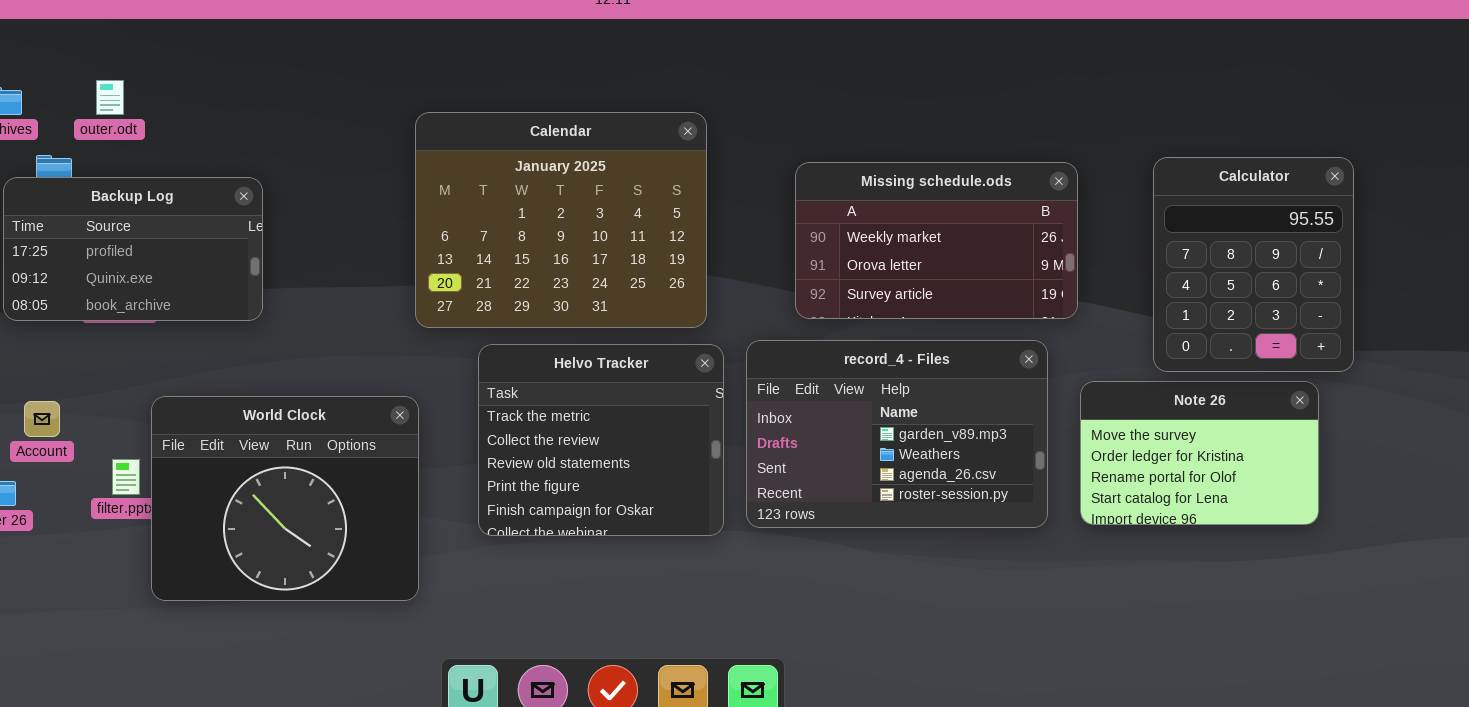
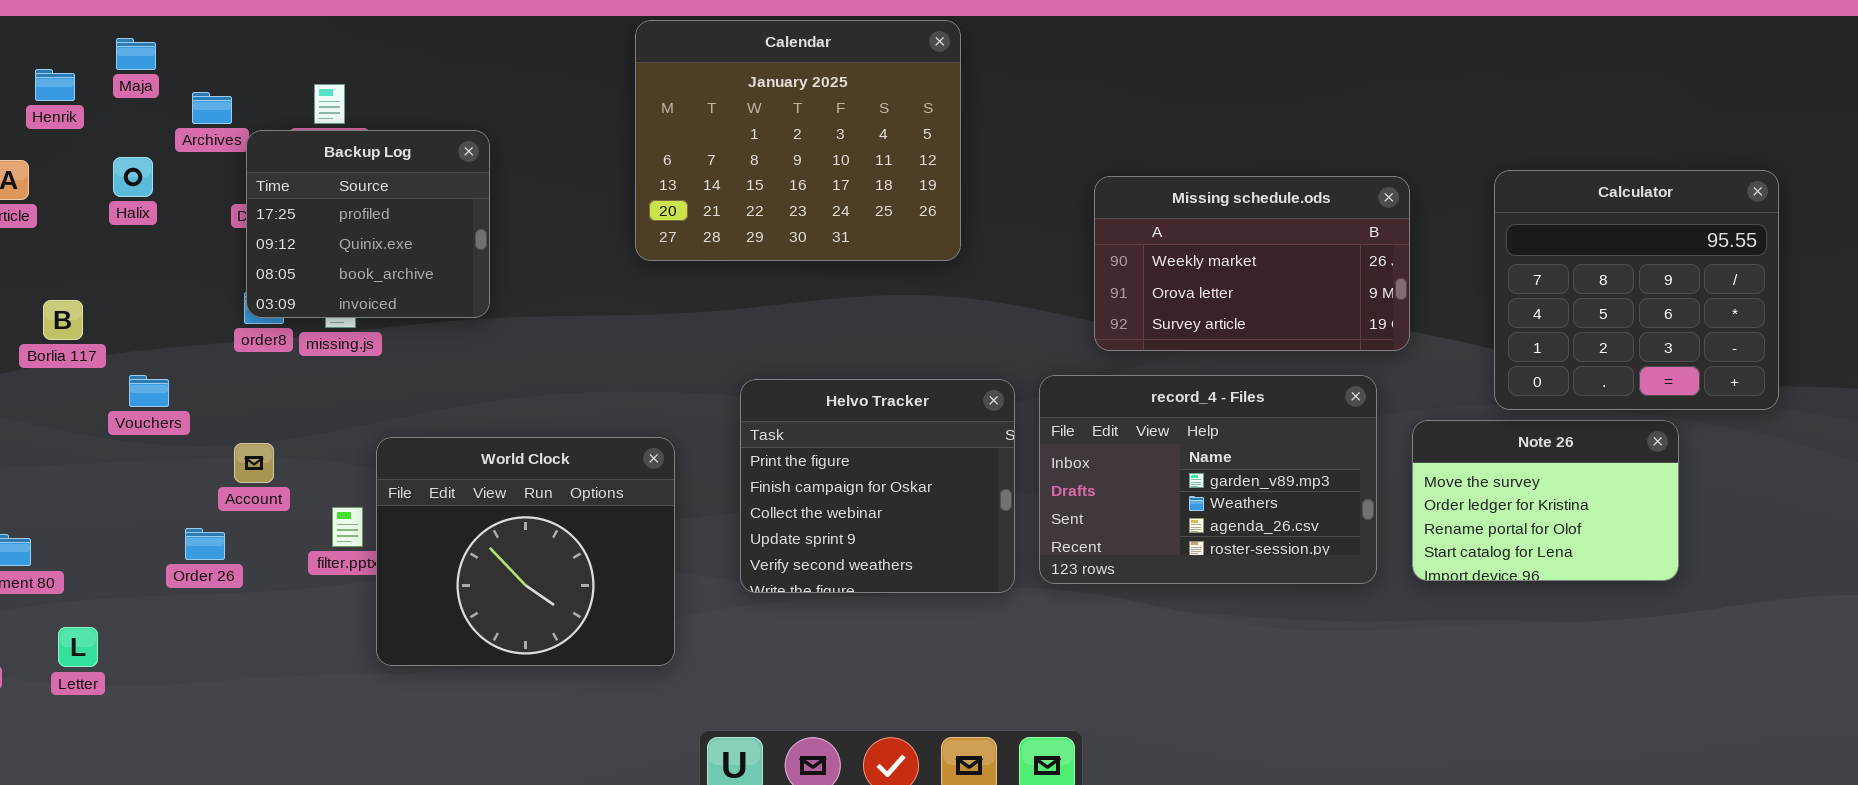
Calendar: [415,112,707,328] -> [635,20,961,261], moved
Calculator: [1153,157,1354,372] -> [1494,170,1779,410], resized
Backup Log: [3,177,263,321] -> [246,130,490,318], moved, resized
Helvo Tracker: [478,344,724,536] -> [740,379,1015,593], scrolled down 3 rows

